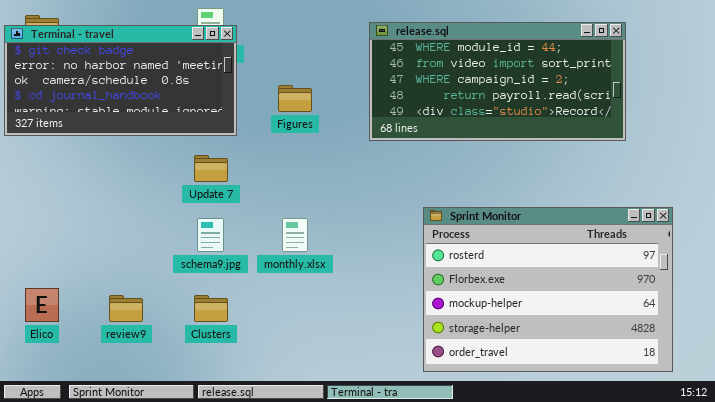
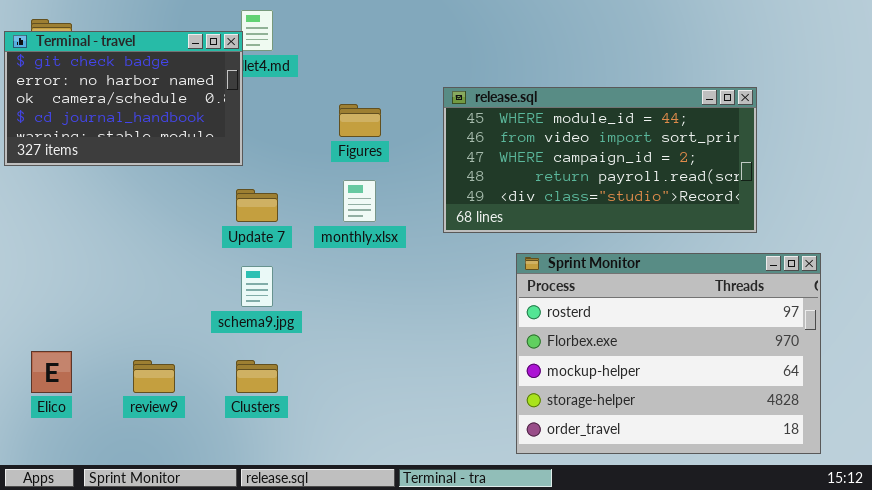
release.sql: [369,22,626,141] -> [443,87,757,233], moved
Terminal - travel: [4,25,237,136] -> [4,31,243,166], resized
monthly.xlsx: [282,218,308,252] -> [343,180,376,222], moved

